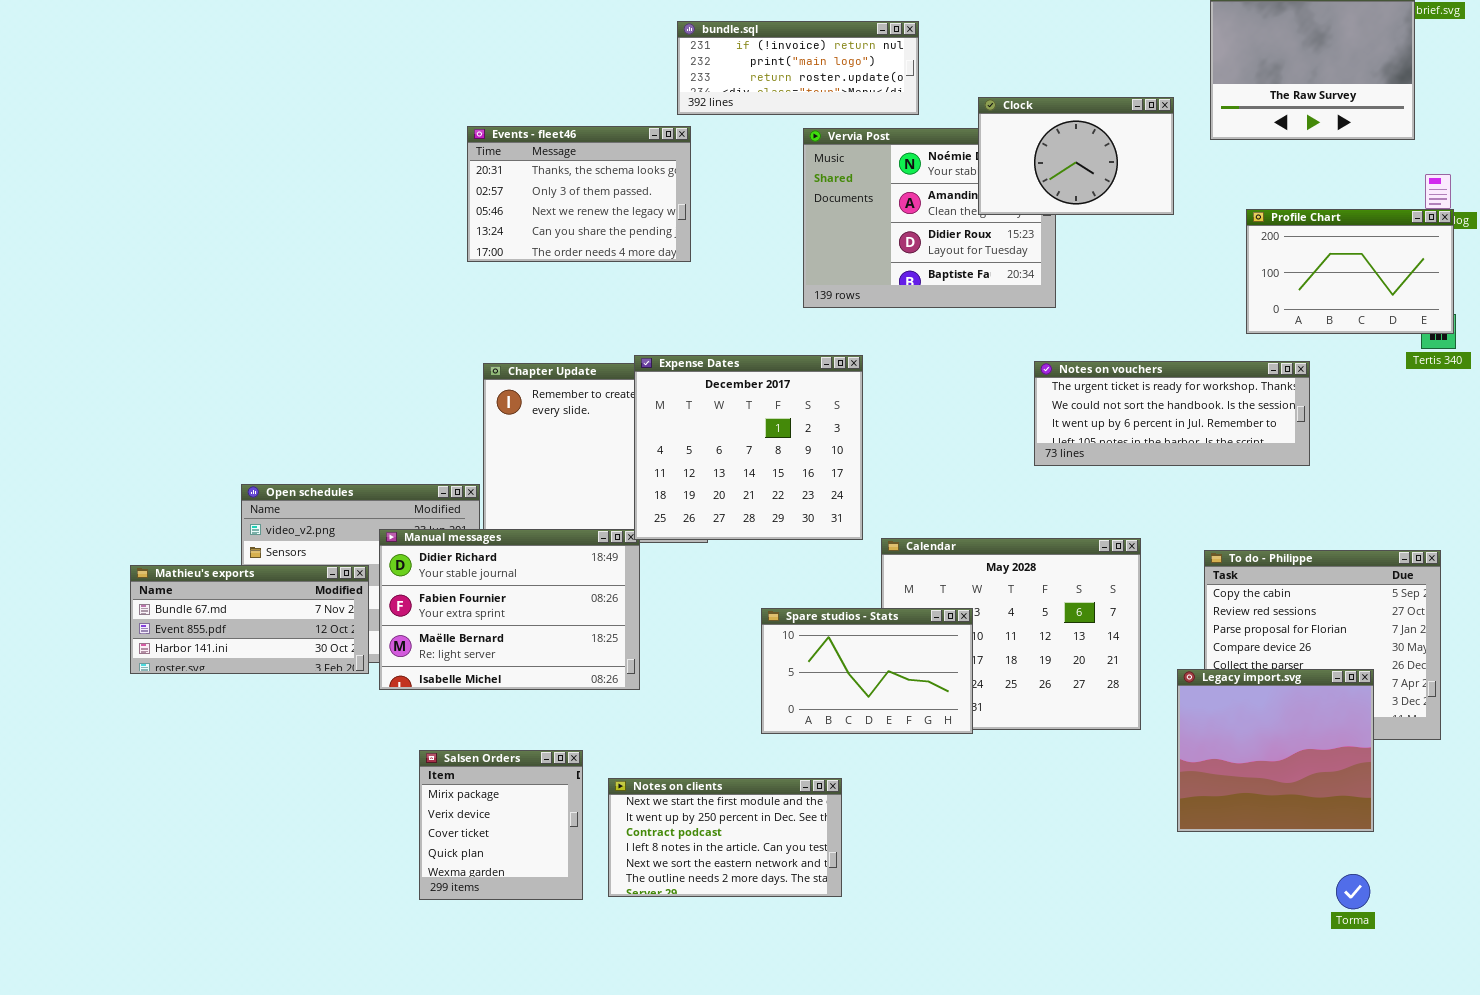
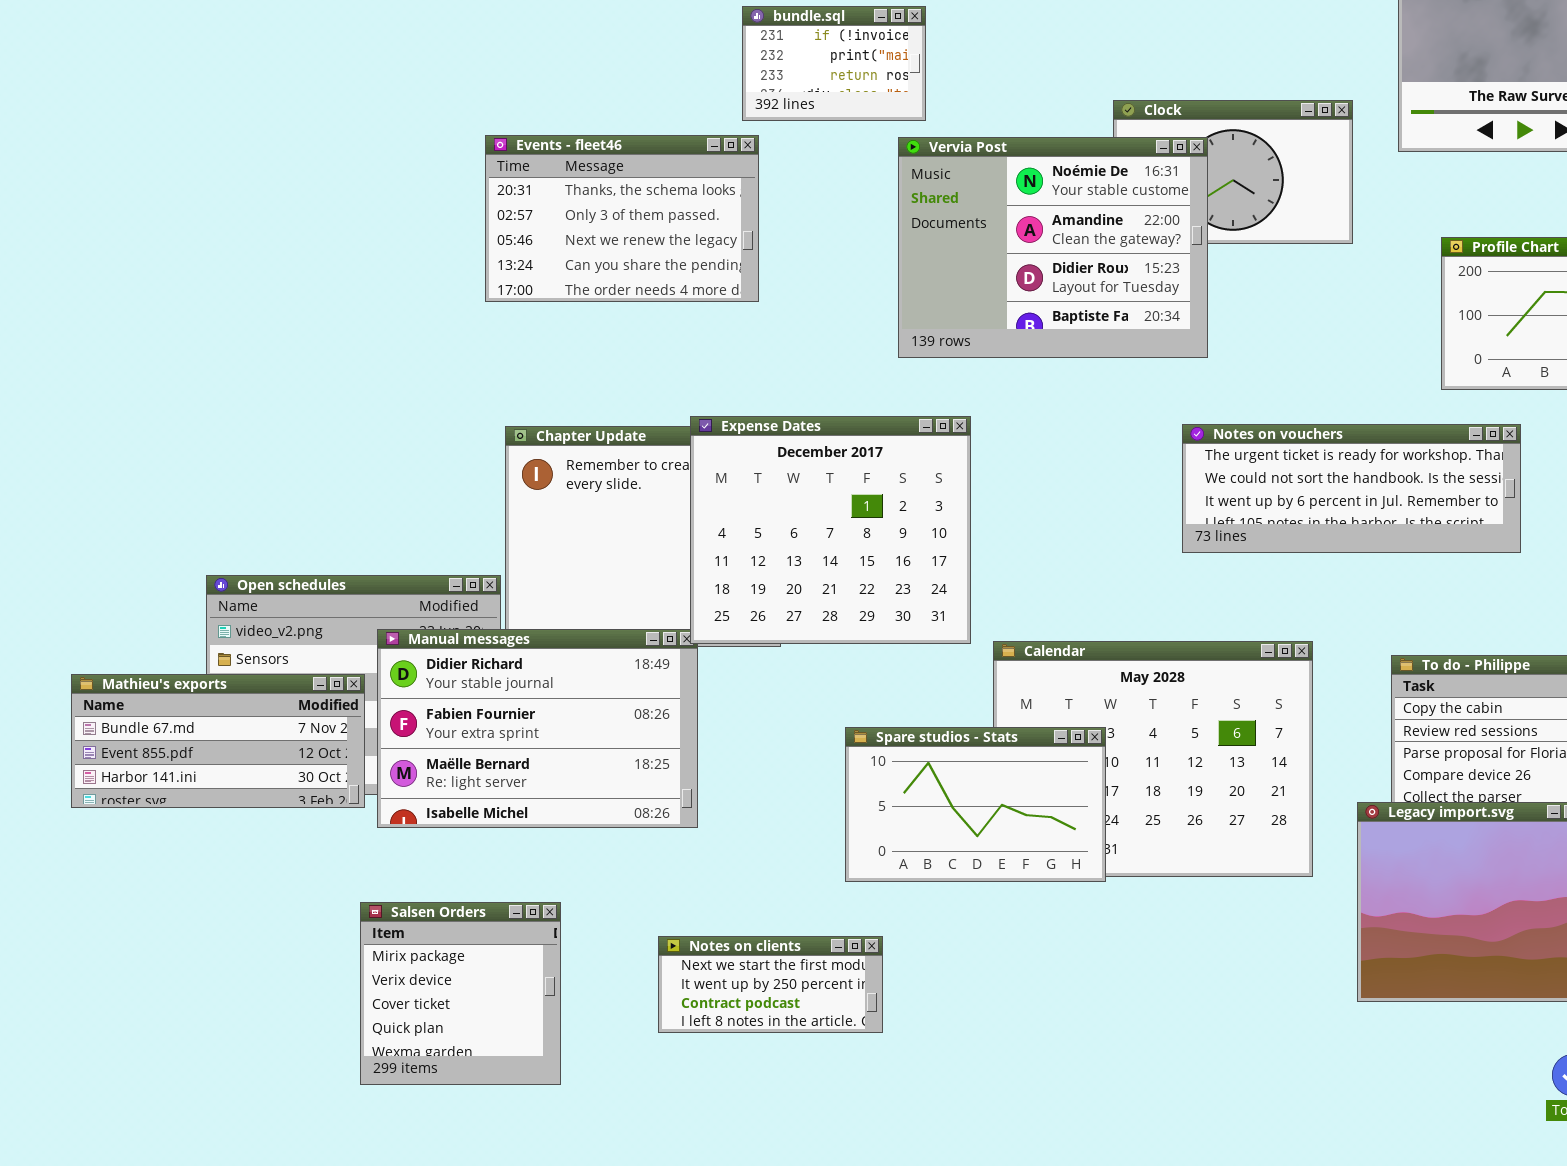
bundle.sql: [677,21,919,115] -> [742,6,926,121], resized
Vervia Post: [803,128,1056,308] -> [898,137,1208,358], raised
Salsen Orders: [419,750,583,900] -> [360,902,561,1085], moved
Notes on clients: [608,778,842,897] -> [658,936,883,1033], resized

